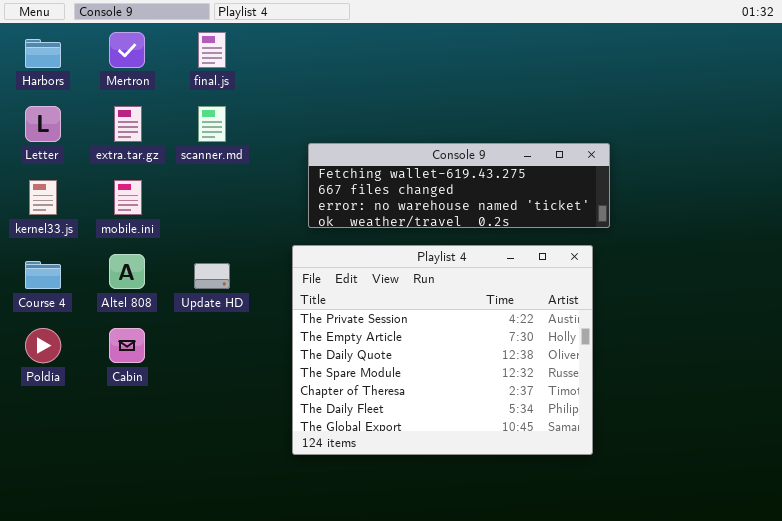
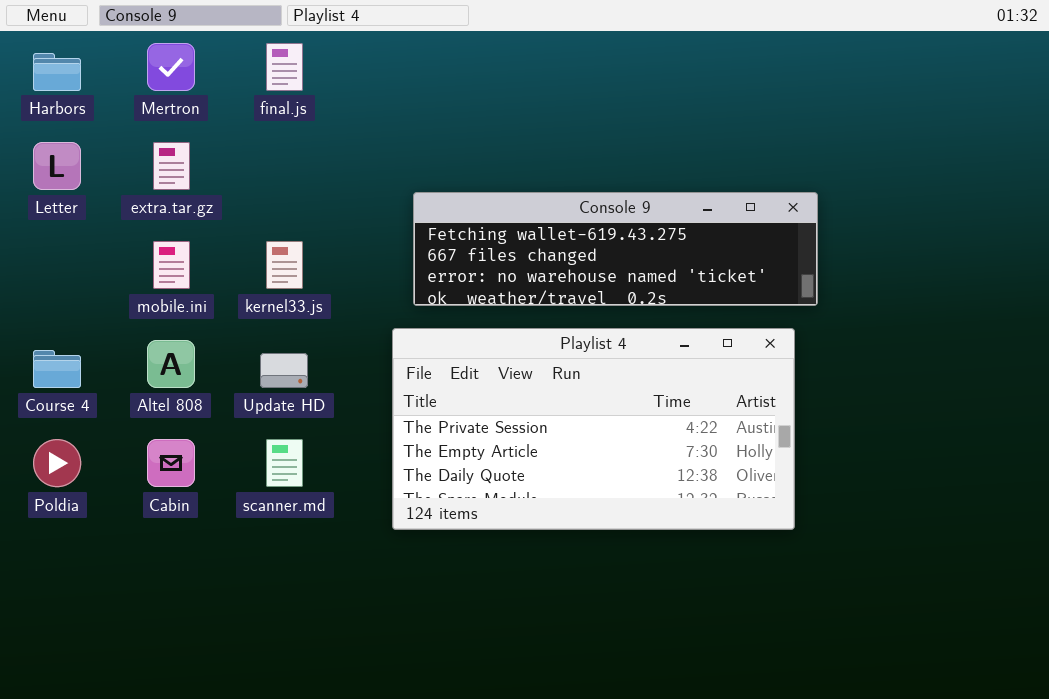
scanner.md: [198,106,226,142] -> [266,439,303,487], moved
kernel33.js: [29,180,57,215] -> [266,241,303,289], moved
Playlist 4: [292,245,593,455] -> [392,328,795,530], resized

